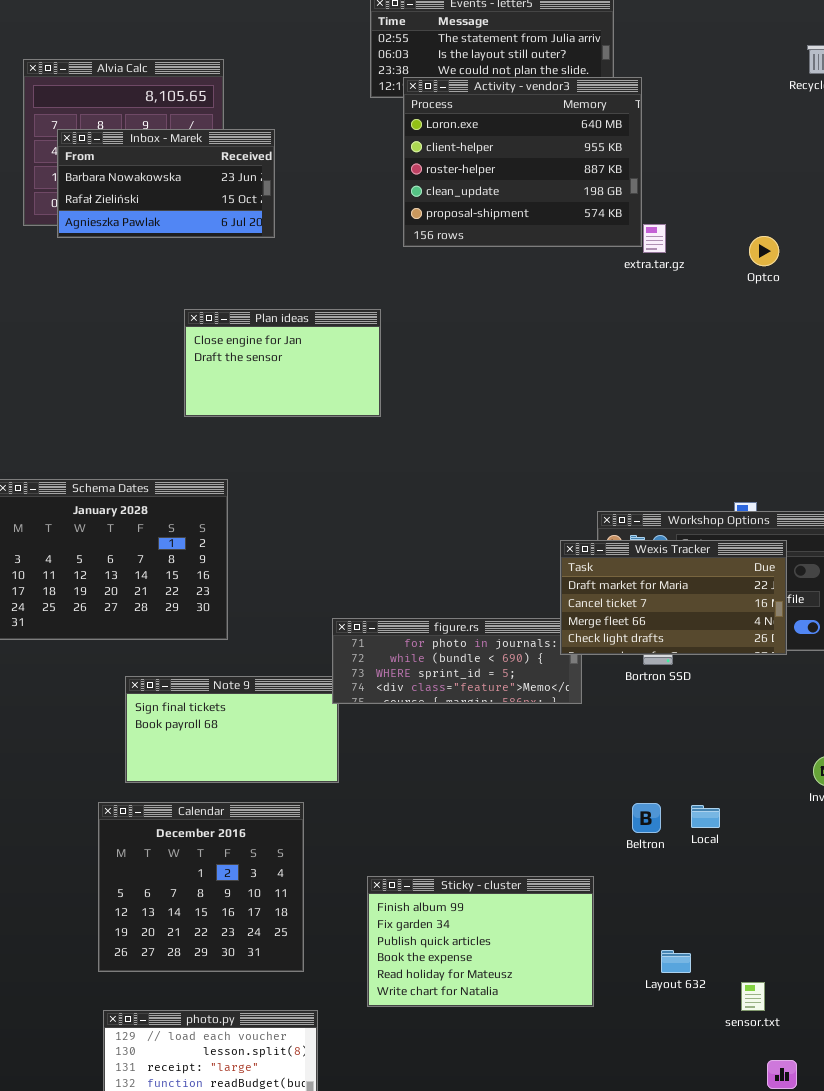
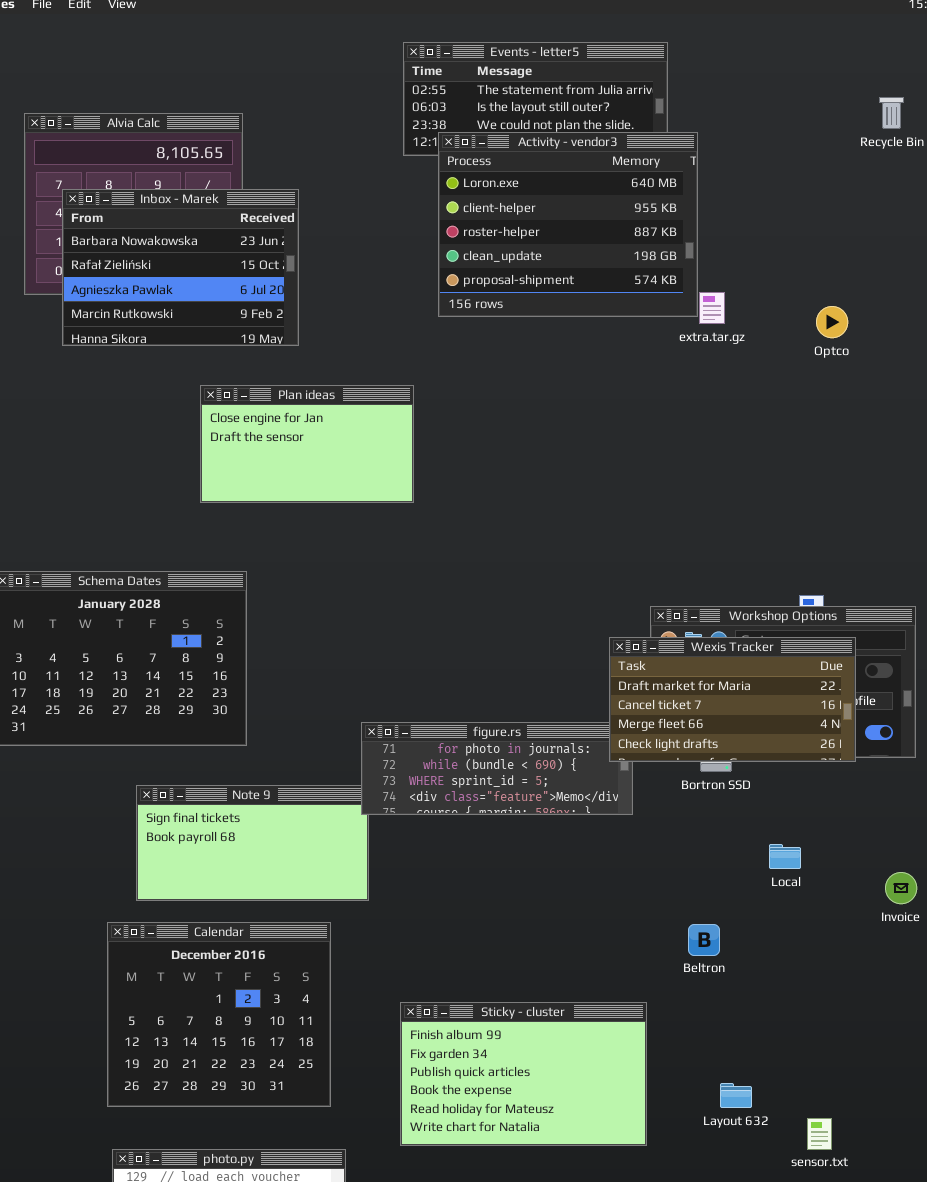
Inbox - Marek: [57,129,275,238] -> [62,189,299,346], resized
Local: [691,805,720,828] -> [769,844,801,869], moved

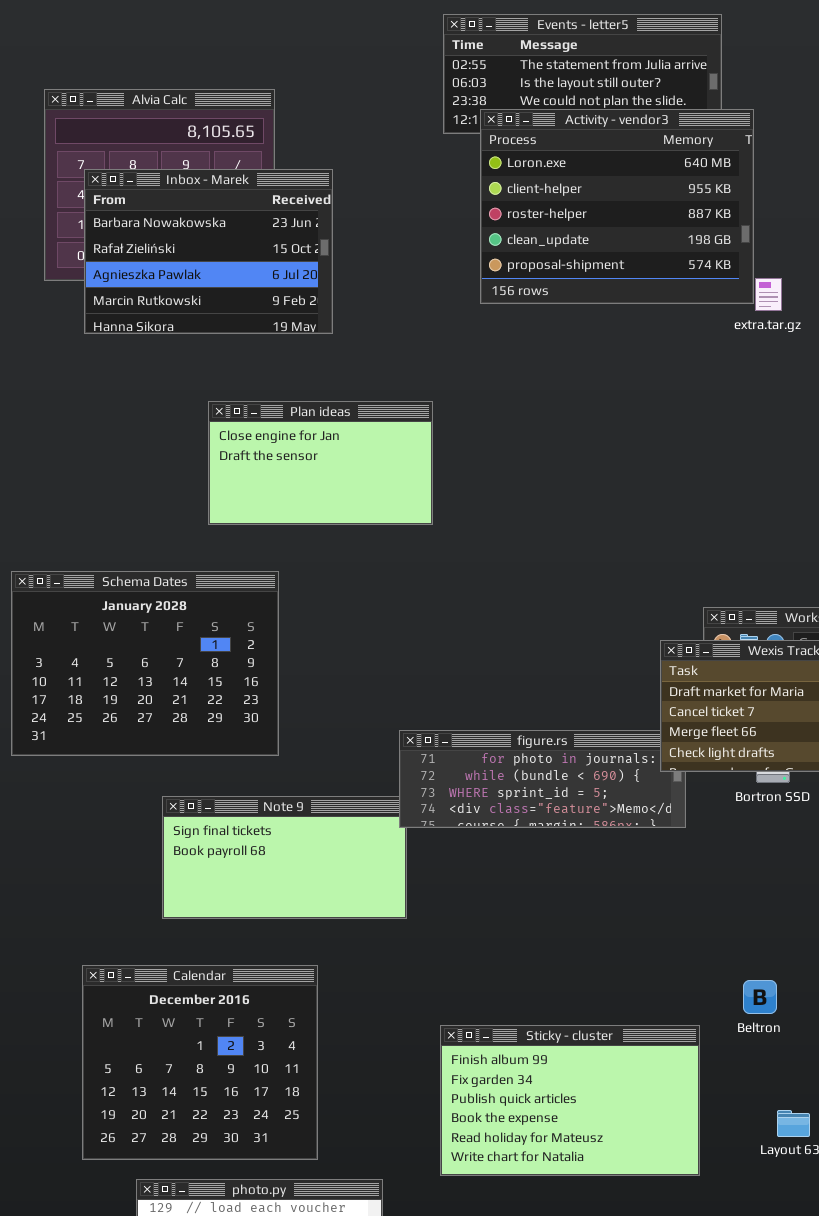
Plan ideas: [200,385,414,503] -> [208,401,433,525], moved
Calendar: [107,922,331,1107] -> [82,965,318,1160], moved
Beltron: [688,924,720,956] -> [743,980,777,1014], moved

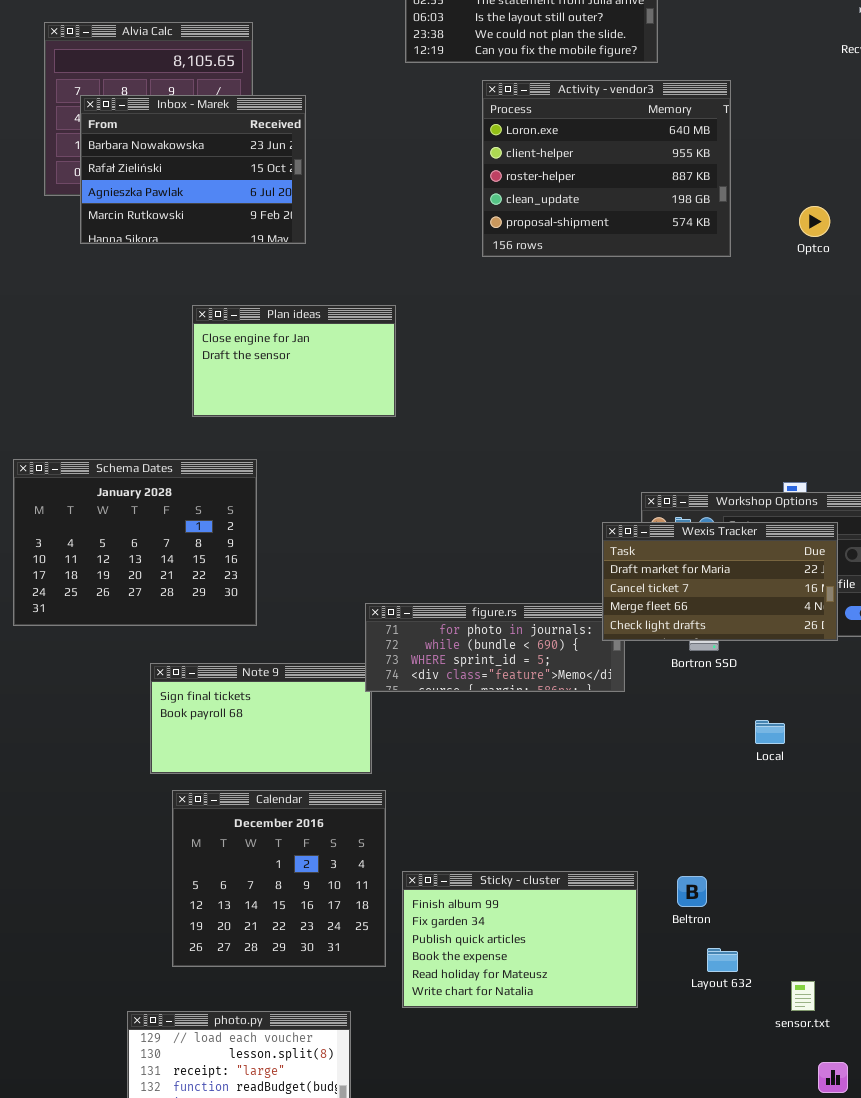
Activity - vendor3: [480,109,754,304] -> [482,80,731,257], moved
Calendar: [82,965,318,1160] -> [172,790,386,967], moved
Beltron: [743,980,777,1014] -> [677,876,707,907], moved

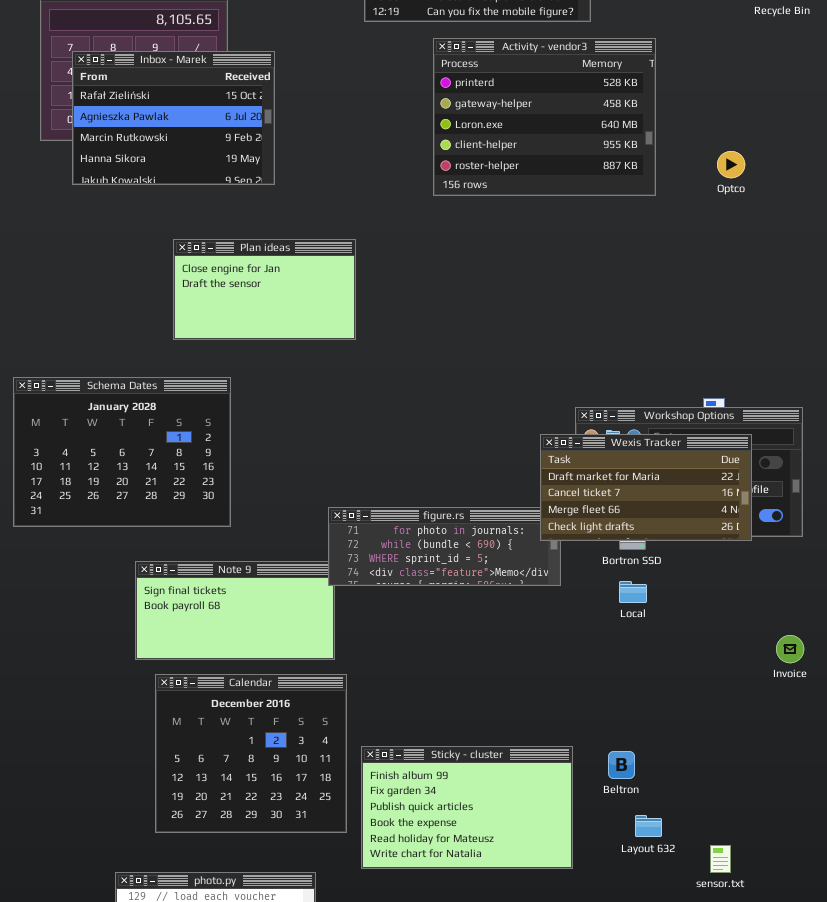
Activity - vendor3: [482,80,731,257] -> [433,38,656,196], scrolled up 2 rows
Inbox - Marek: [80,95,306,244] -> [72,51,275,185], scrolled down 1 row
Local: [755,720,785,744] -> [619,581,647,603], moved

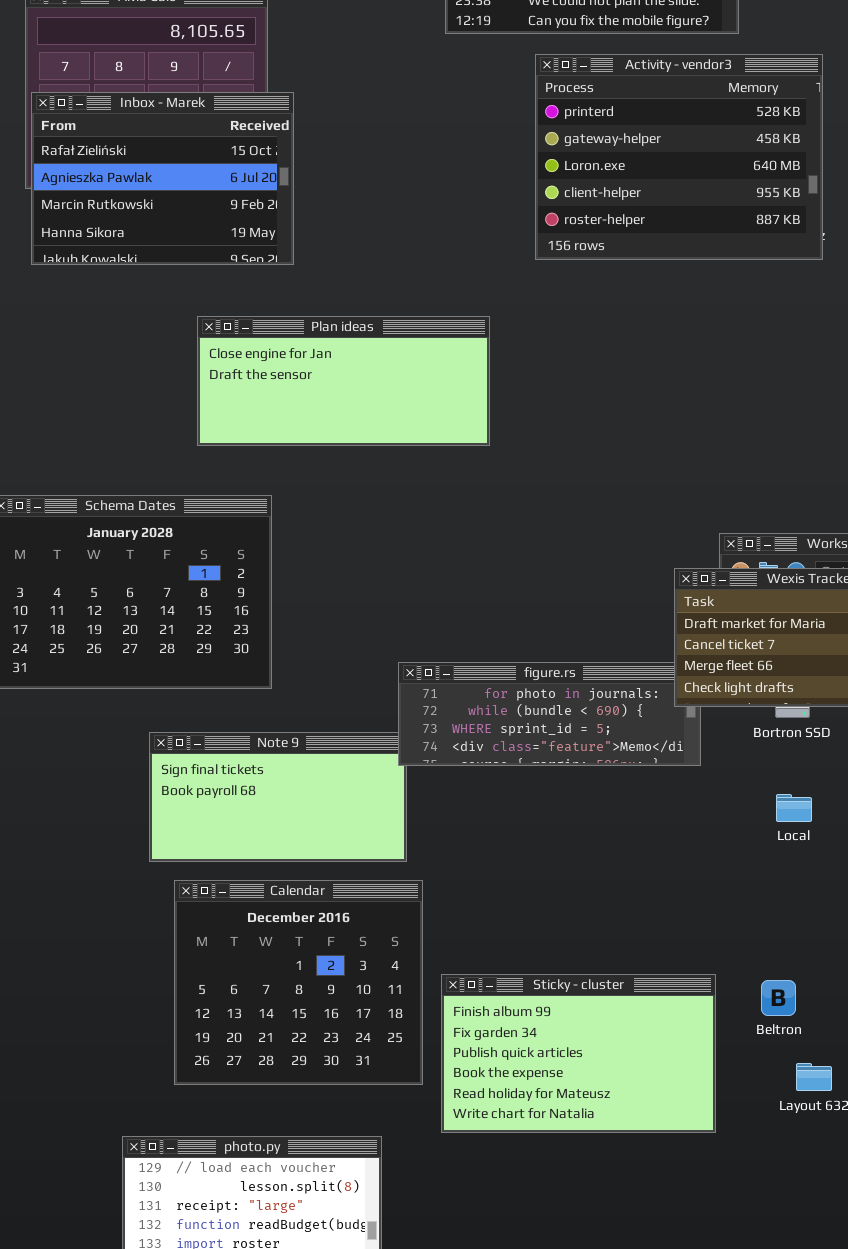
Inbox - Marek: [72,51,275,185] -> [31,92,294,265], moved
Plan ideas: [173,239,356,340] -> [197,316,490,446], resized
Local: [619,581,647,603] -> [776,794,812,822], moved

